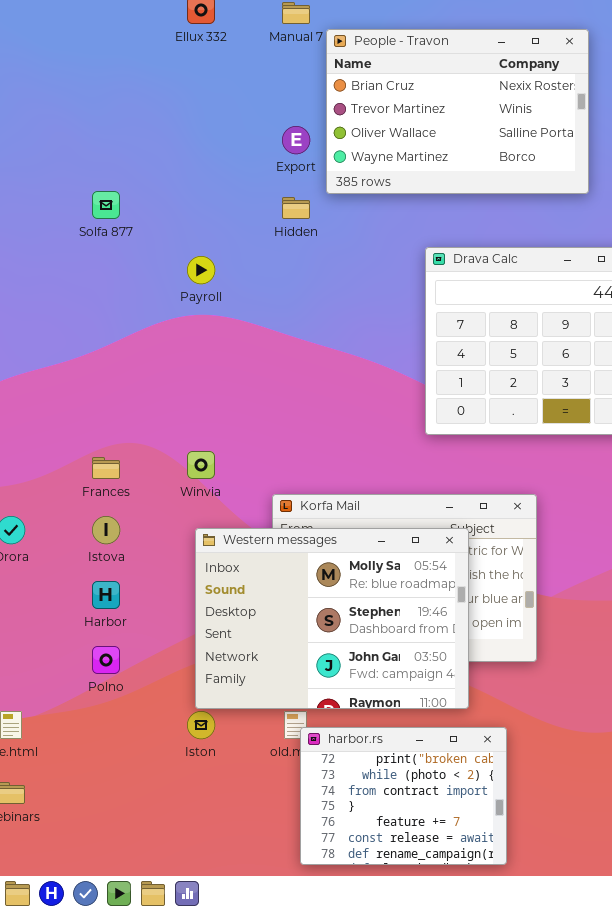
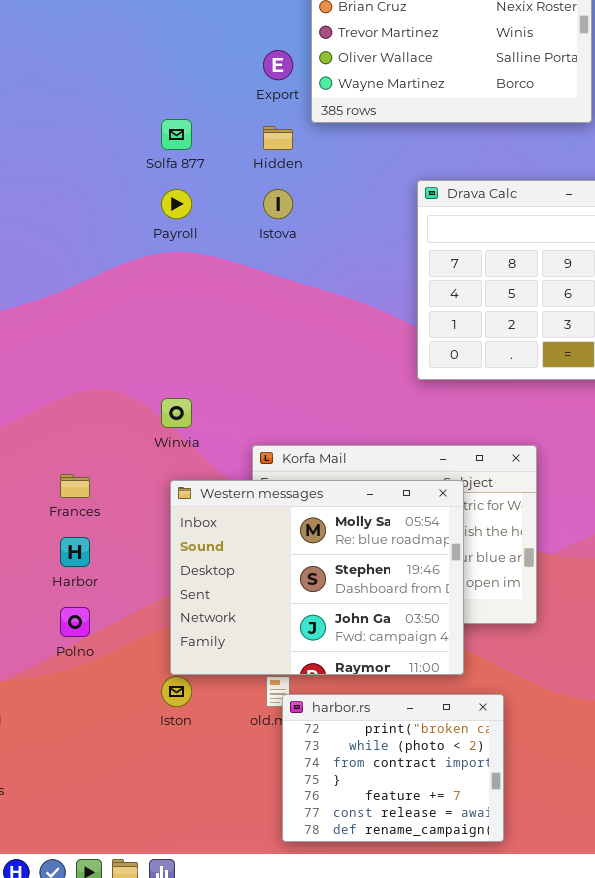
Solfa 877: [92,191,120,219] -> [161,119,192,150], moved
Frances: [92,457,120,479] -> [60,474,90,498], moved
Istova: [92,516,120,544] -> [263,189,293,219], moved

